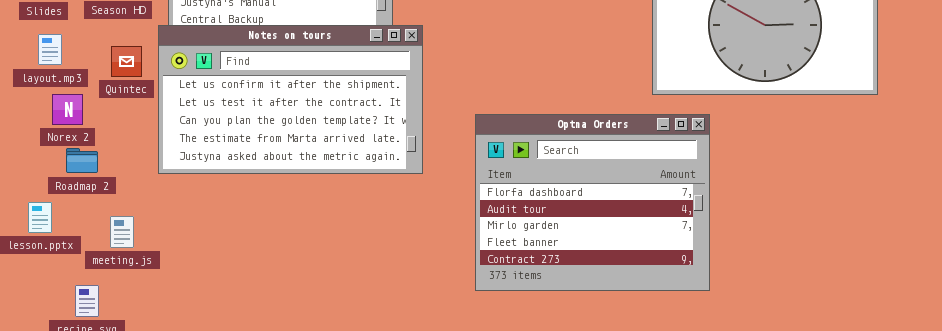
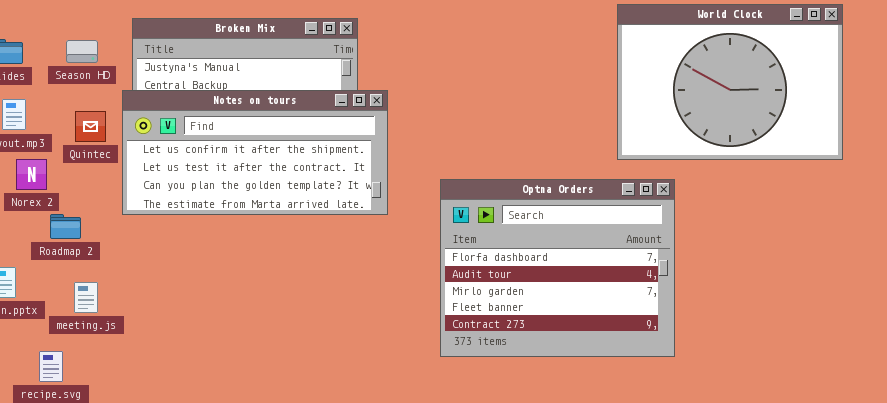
Notes on tours: [158,25,423,174] -> [122,90,388,215], resized
Roadmap 2: [66,148,98,173] -> [50,214,81,239], moved

